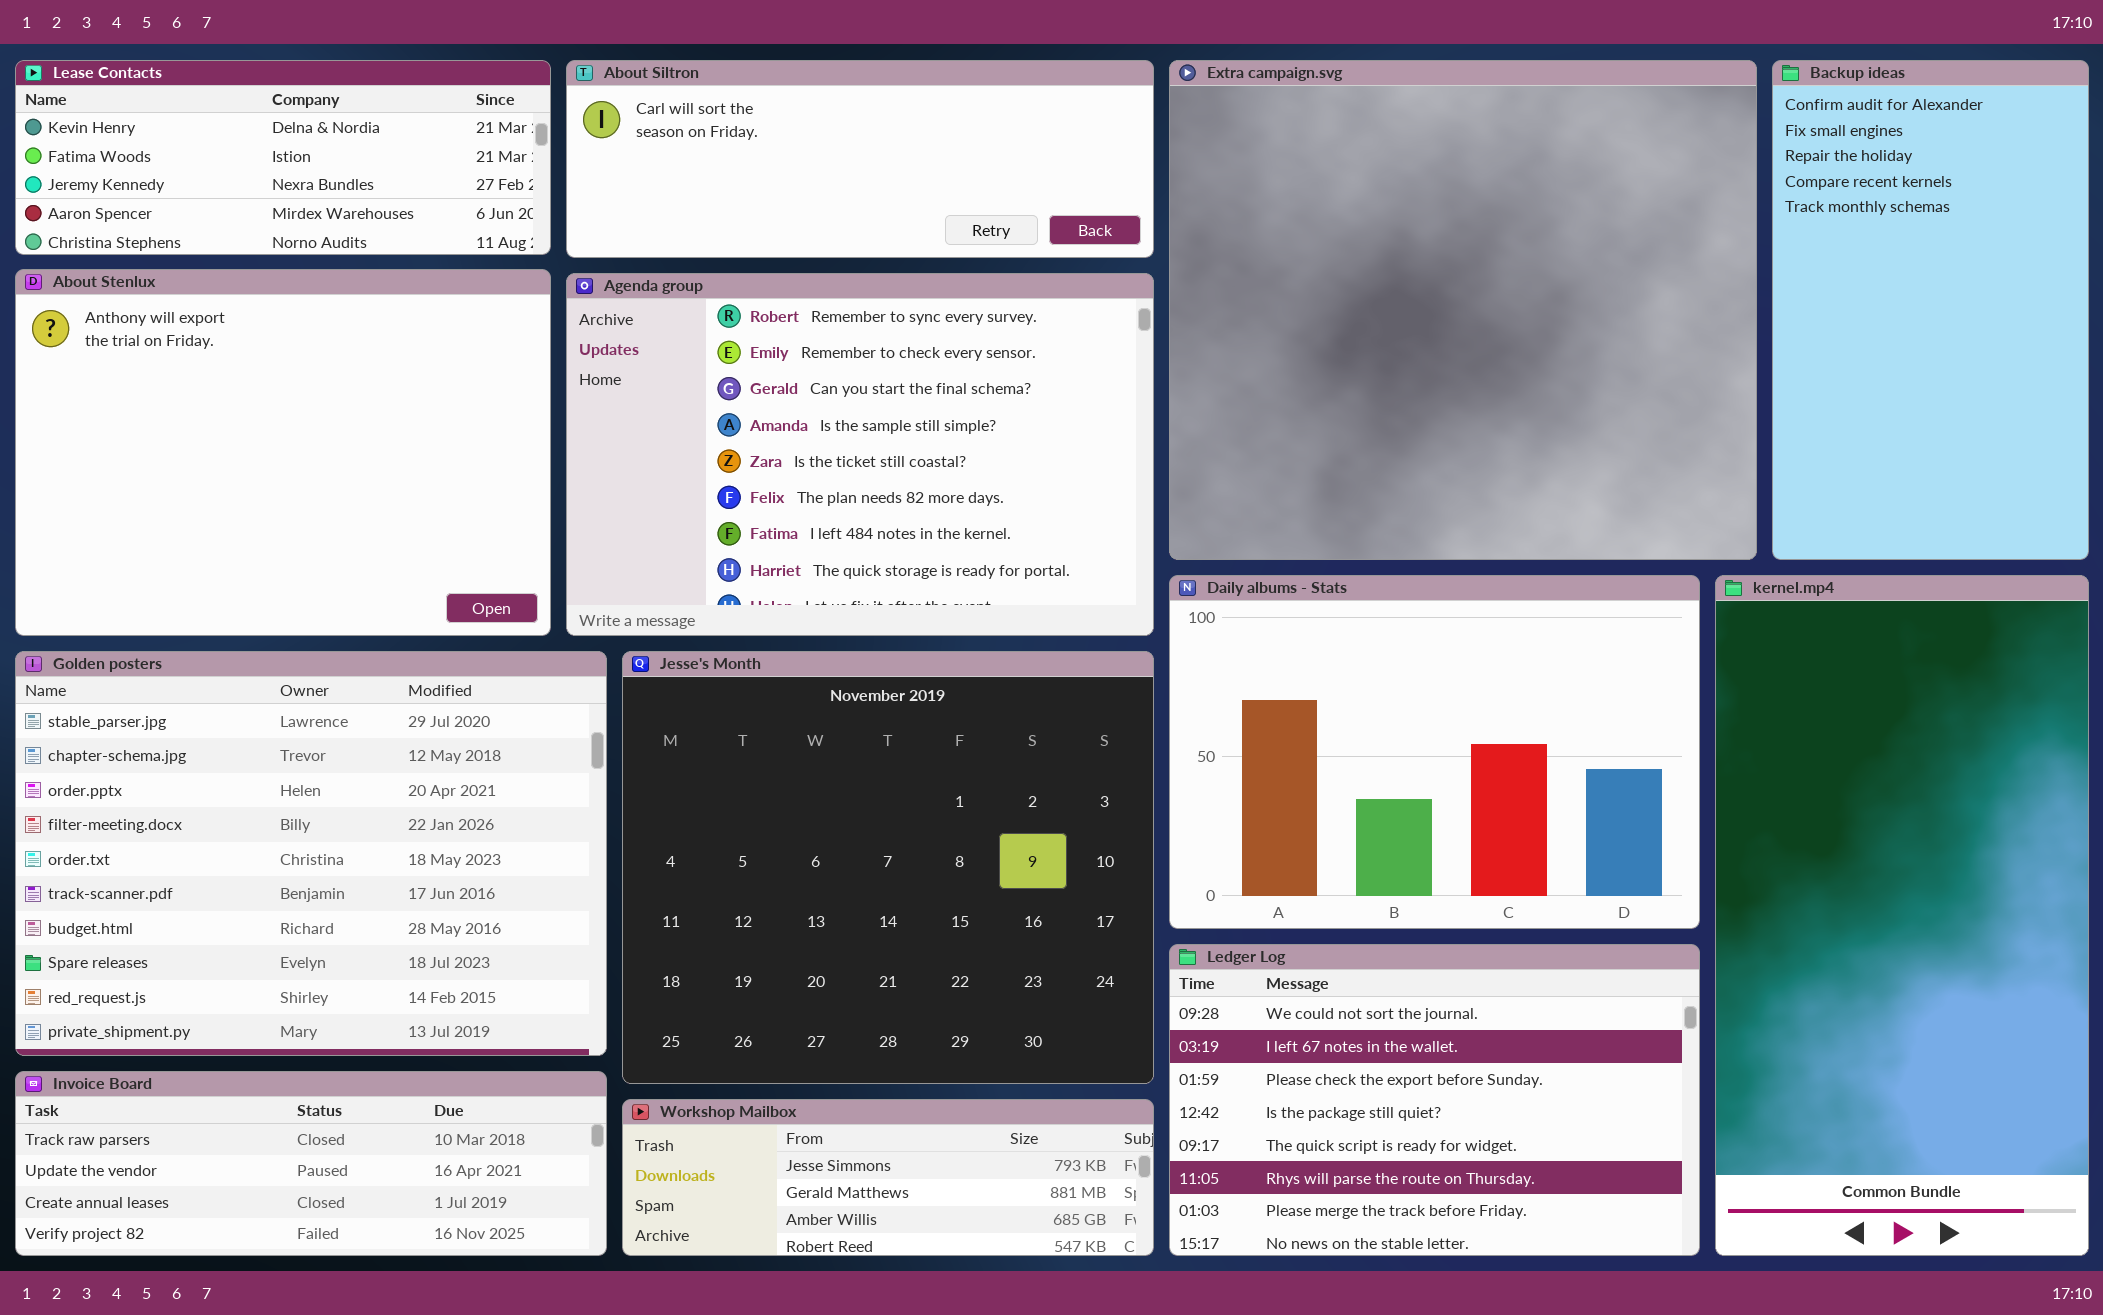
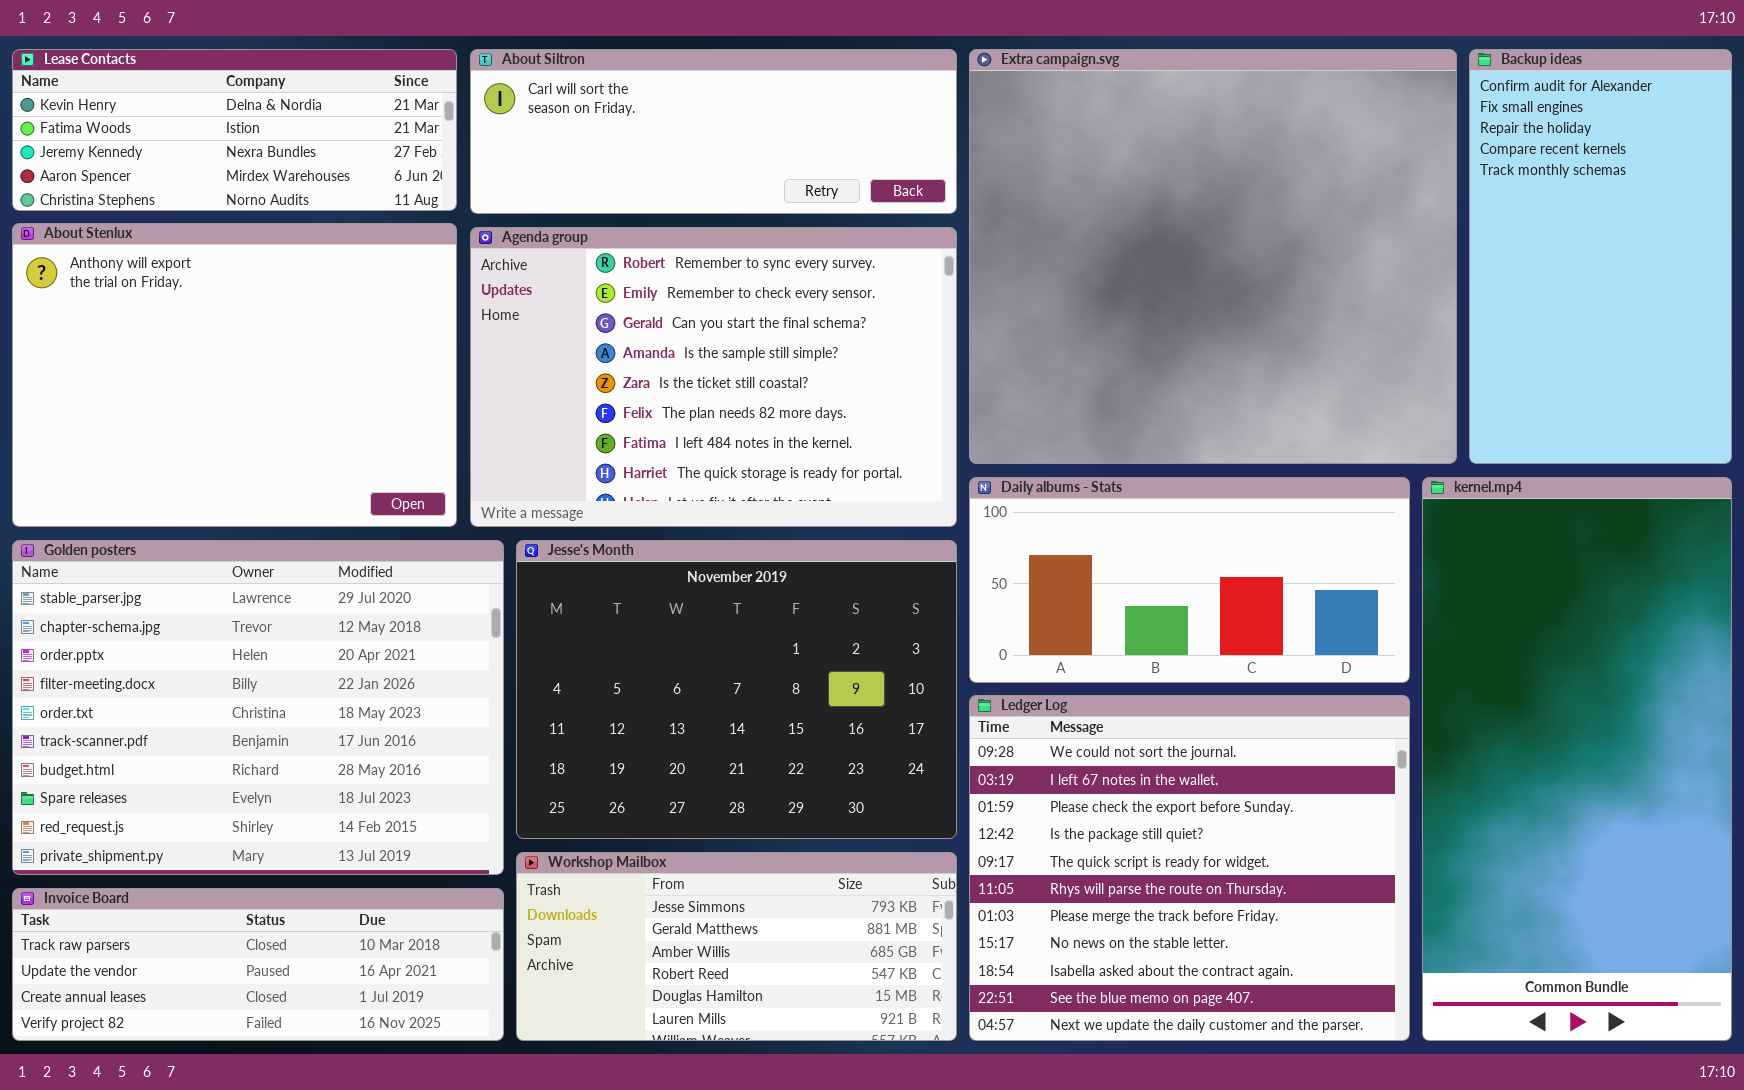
Daily albums - Stats: [1169,575,1700,929] -> [969,477,1410,683], resized
Jesse's Month: [622,651,1154,1084] -> [516,540,957,839], resized
Ledger Log: [1169,944,1700,1256] -> [969,695,1410,1041], resized
Workshop Mailbox: [622,1099,1154,1256] -> [516,852,957,1041], resized

